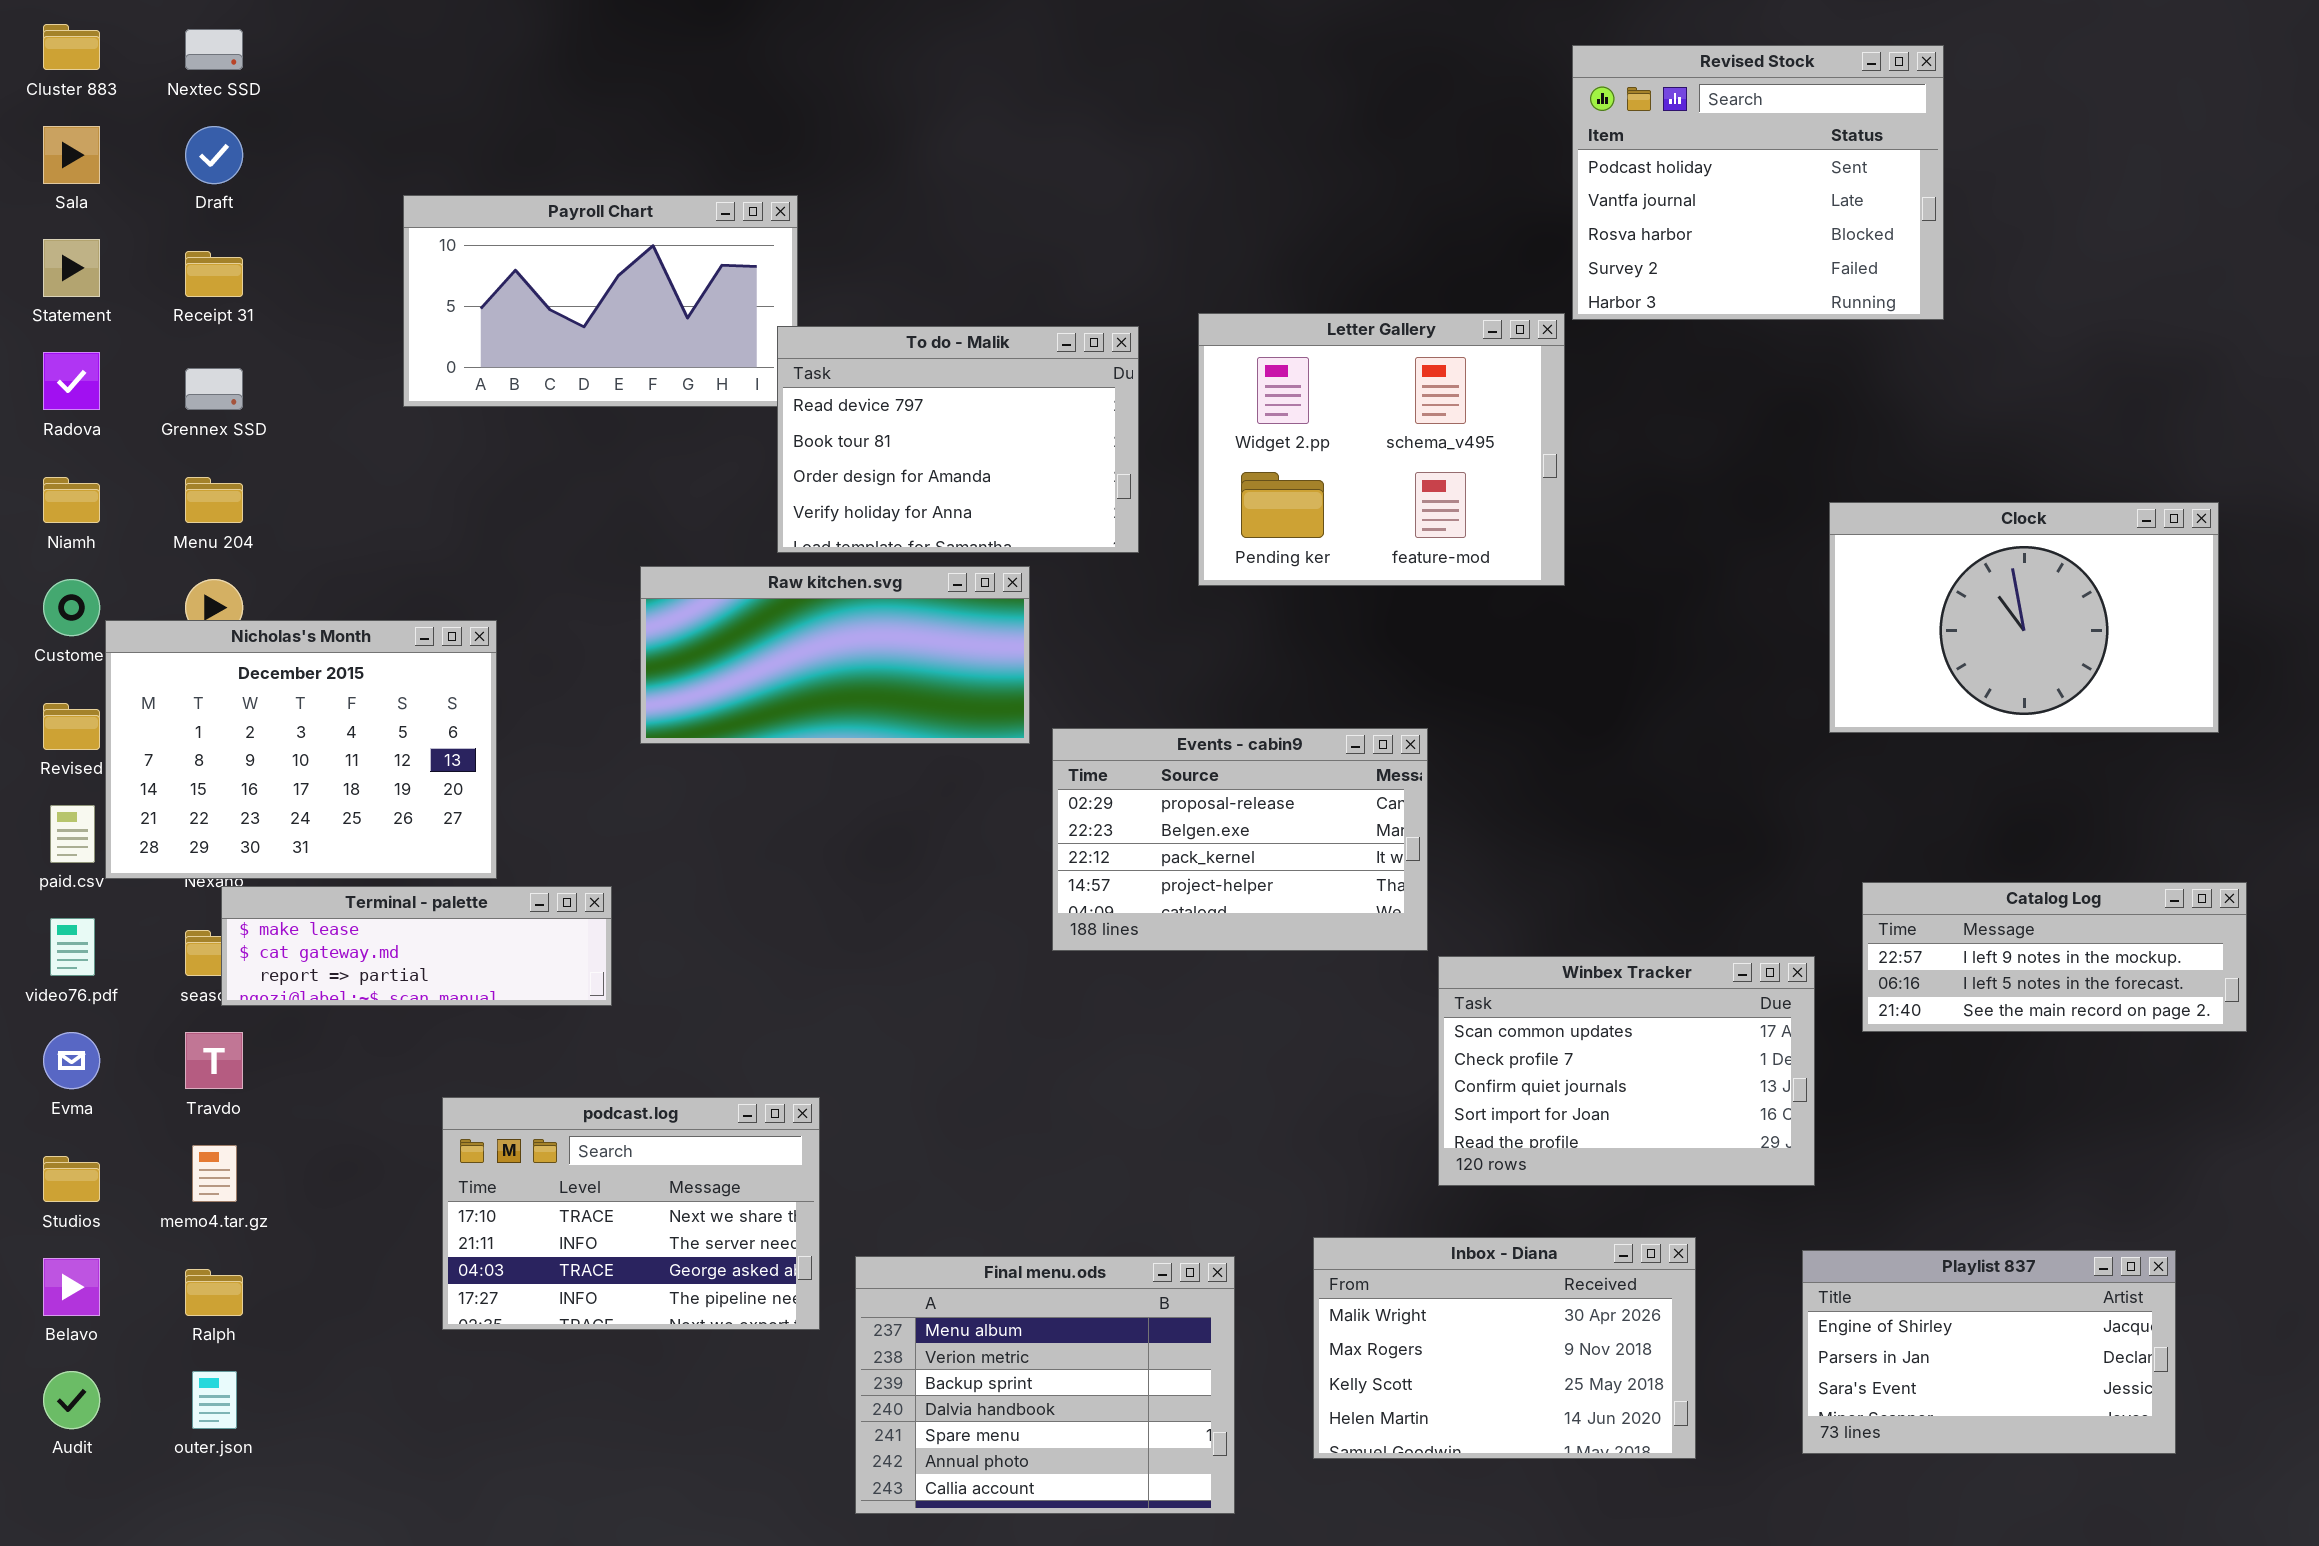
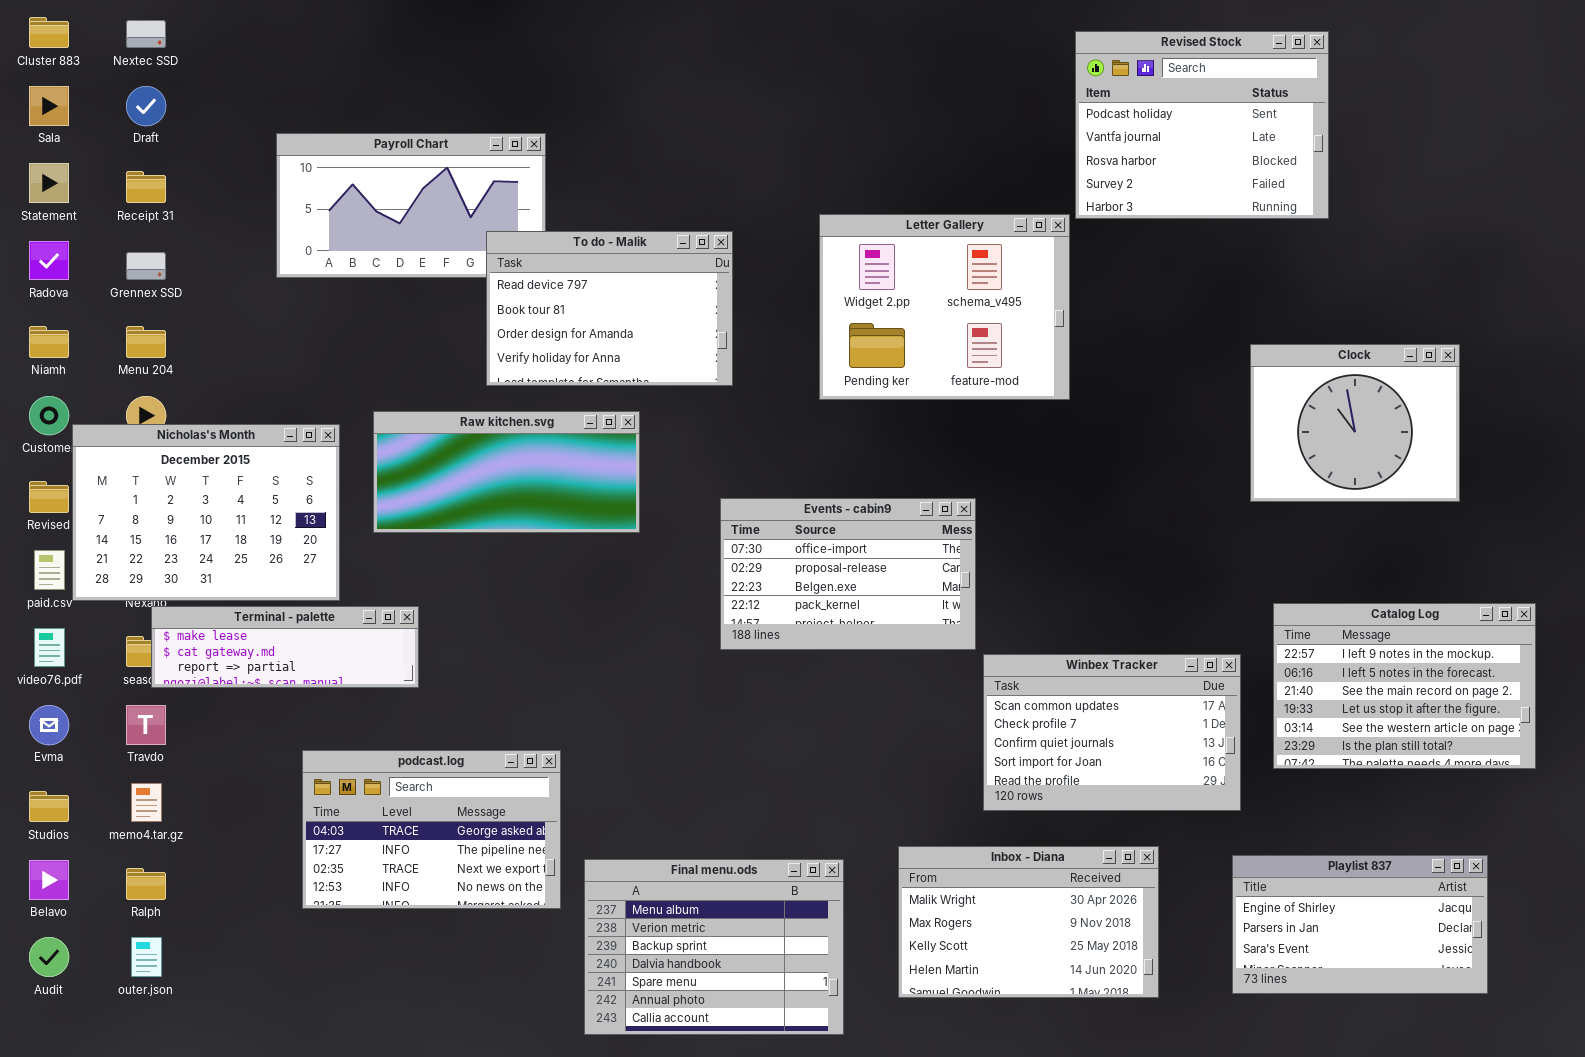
To do - Malik: [777,326,1139,553] -> [486,231,733,386], moved
Clock: [1829,502,2219,733] -> [1250,344,1460,502], resized
Raw kitchen.svg: [640,566,1030,744] -> [373,411,640,533], moved
Events - cabin9: [1052,728,1428,951] -> [720,498,976,650], scrolled up 1 row
Catalog Log: [1862,882,2247,1032] -> [1273,603,1536,769], resized
podcast.log: [442,1097,820,1330] -> [302,750,561,909], scrolled down 2 rows

